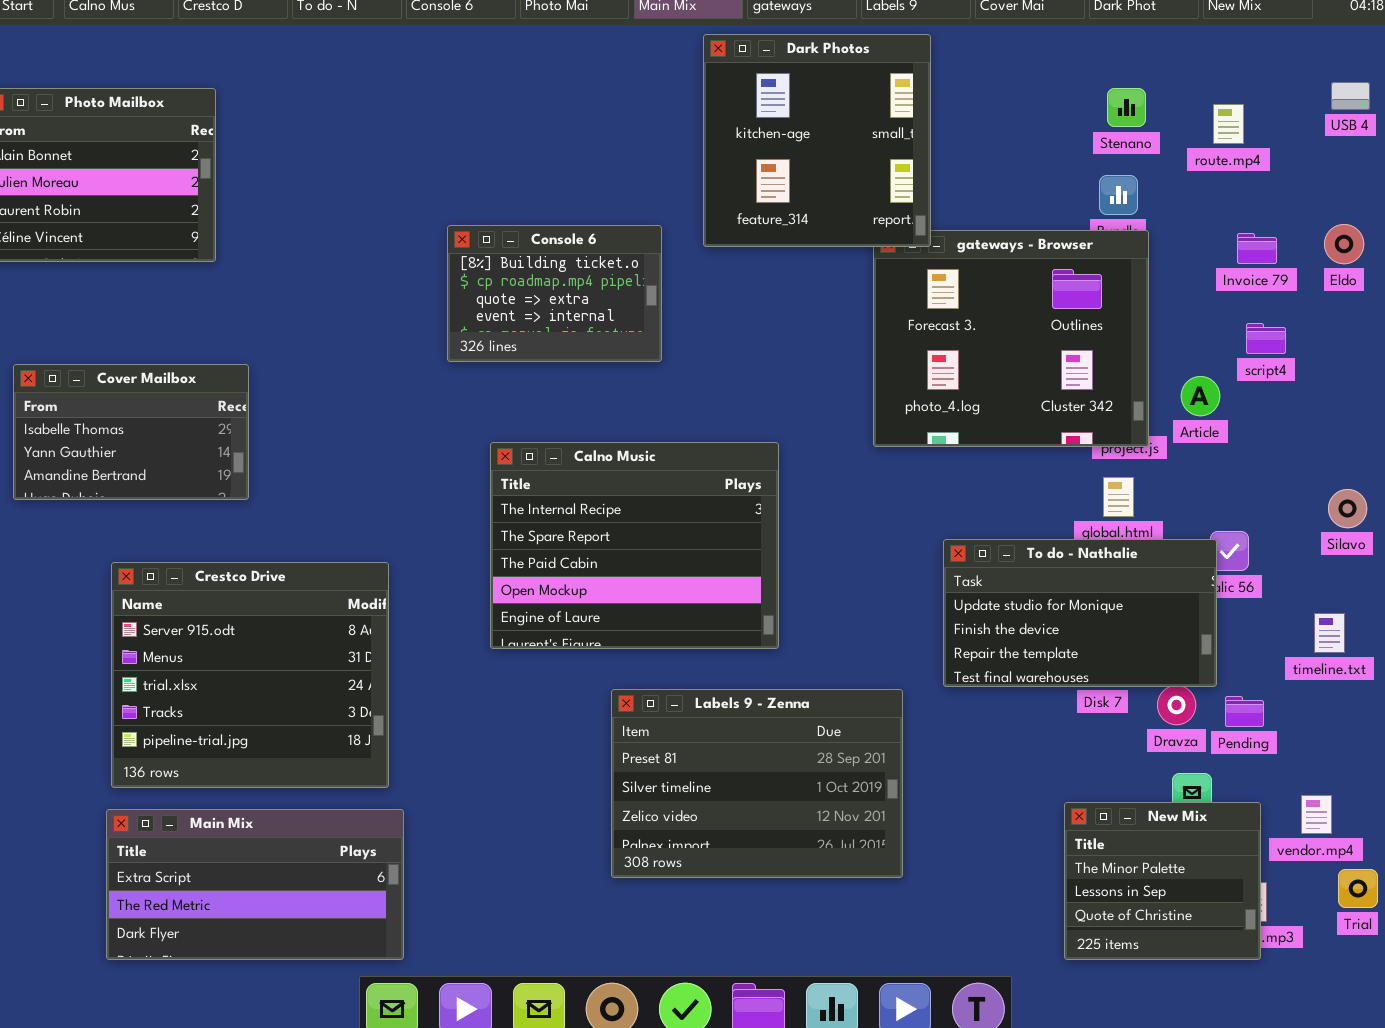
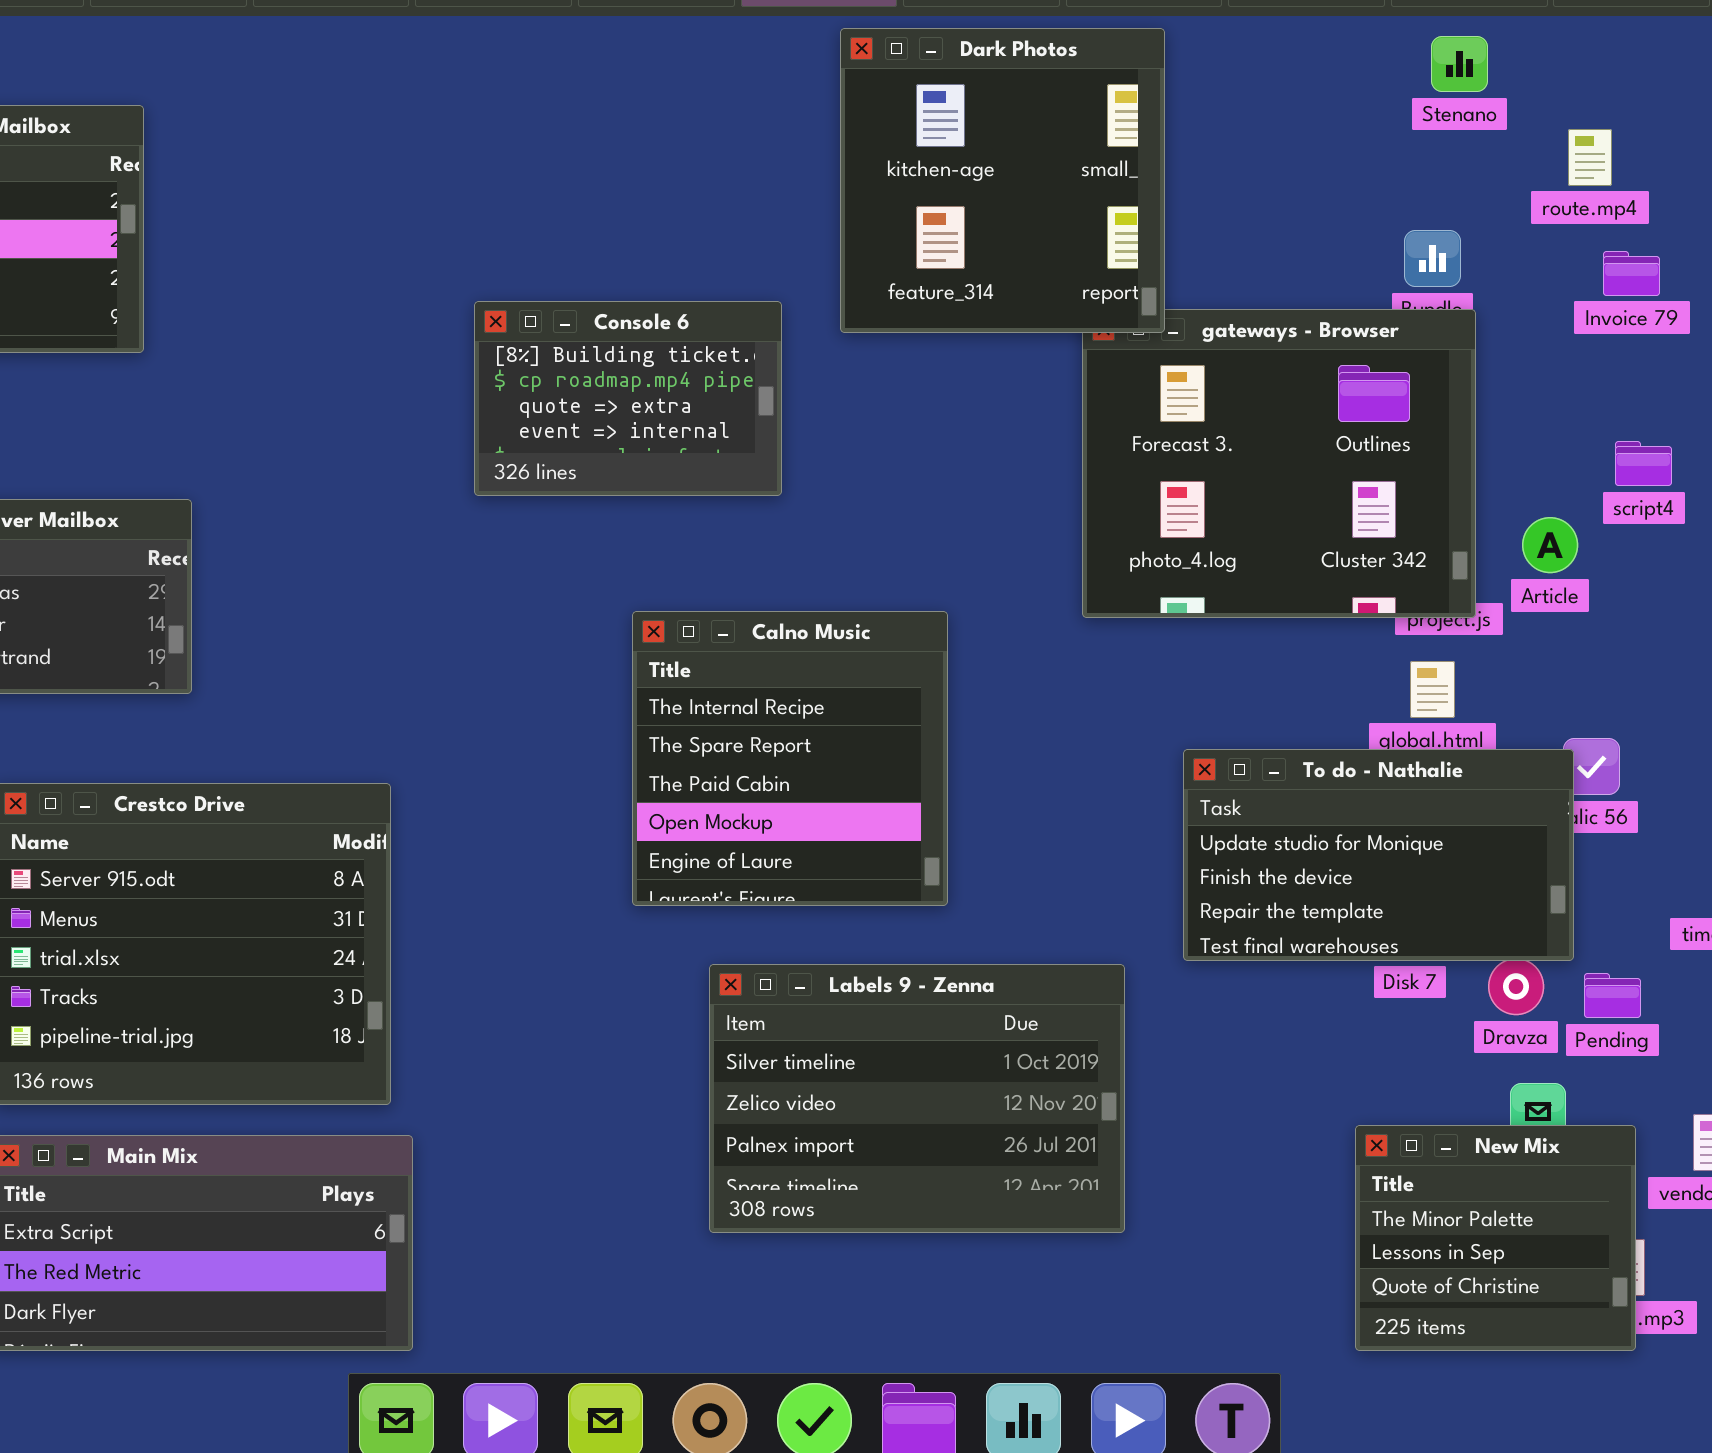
Stenano: [1107,88,1146,127] -> [1431,36,1488,92], moved
Invoice 79: [1237,233,1277,264] -> [1603,251,1660,296], moved
Calno Music: [490,442,779,649] -> [632,611,948,906], resized
Labels 9 - Zenna: [611,689,903,878] -> [709,964,1125,1233], scrolled down 1 row

